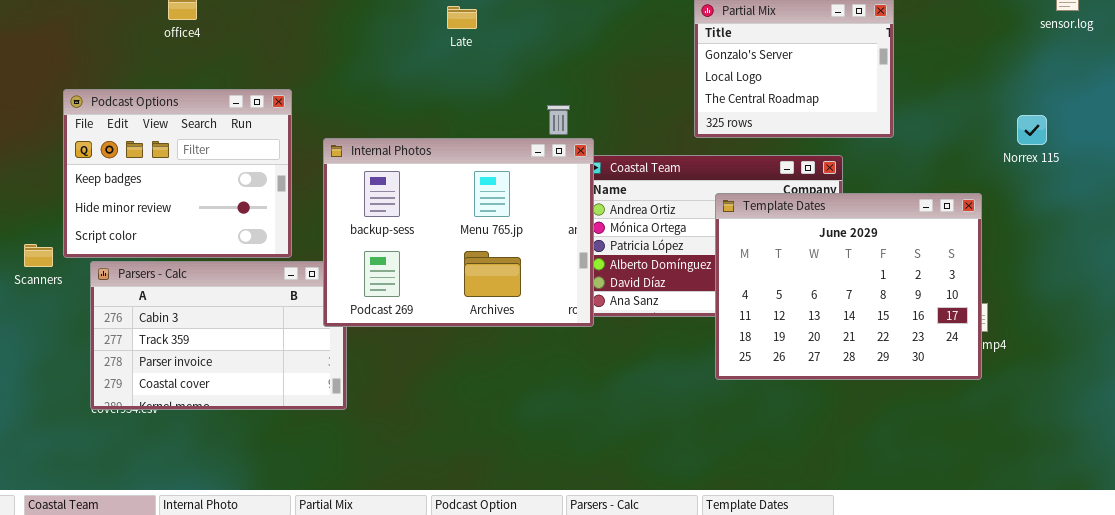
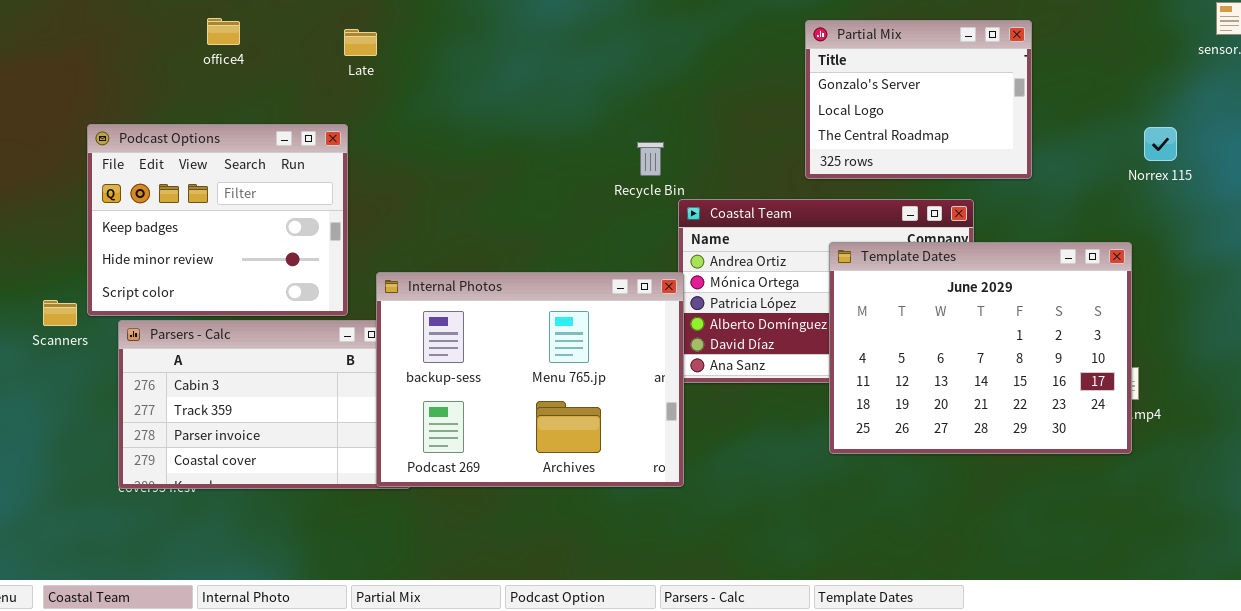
Late: [447,6,477,29] -> [344,29,377,56], moved
Norrex 115: [1017,115,1047,145] -> [1144,127,1177,161], moved
Internal Photos: [323,138,594,327] -> [376,272,684,487], moved

